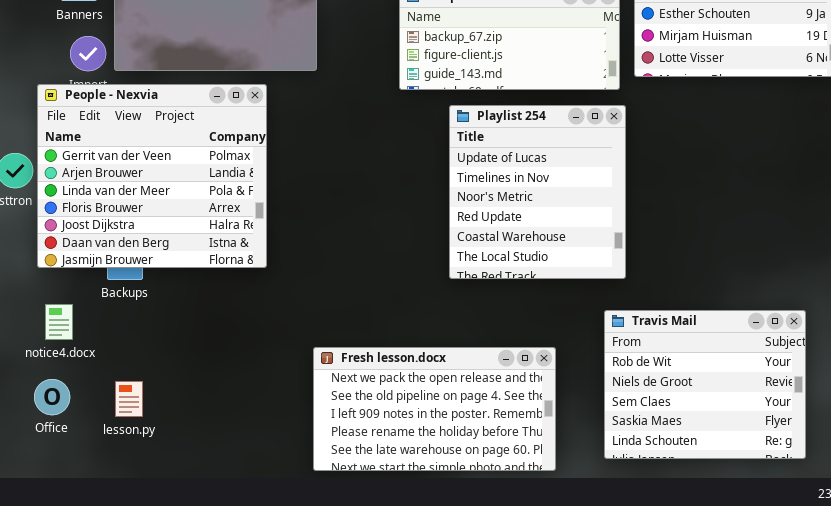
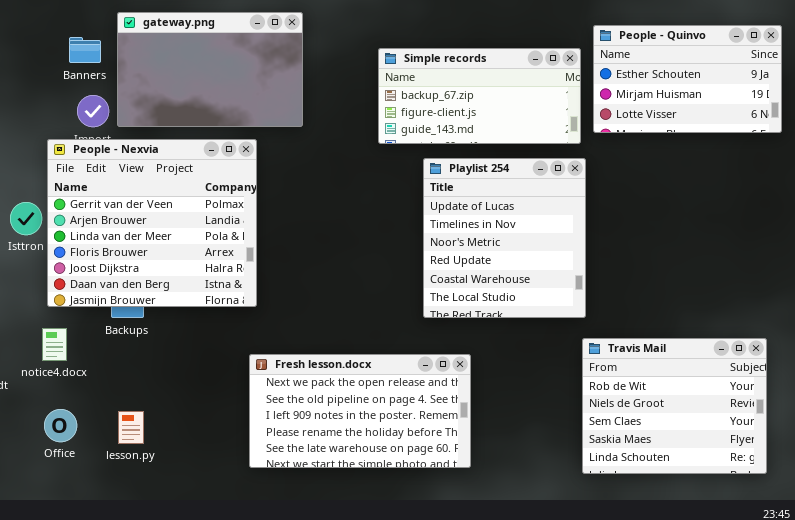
notice4.docx: [45,304,73,340] -> [42,328,67,361], moved
Travis Mail: [604,310,806,459] -> [582,338,767,474], moved
Fresh lesson.docx: [313,347,556,471] -> [249,354,471,468], moved

